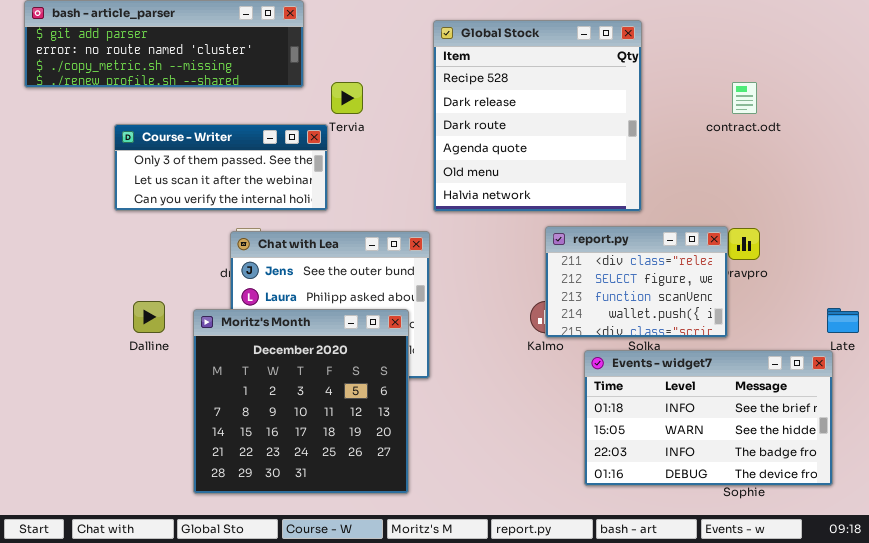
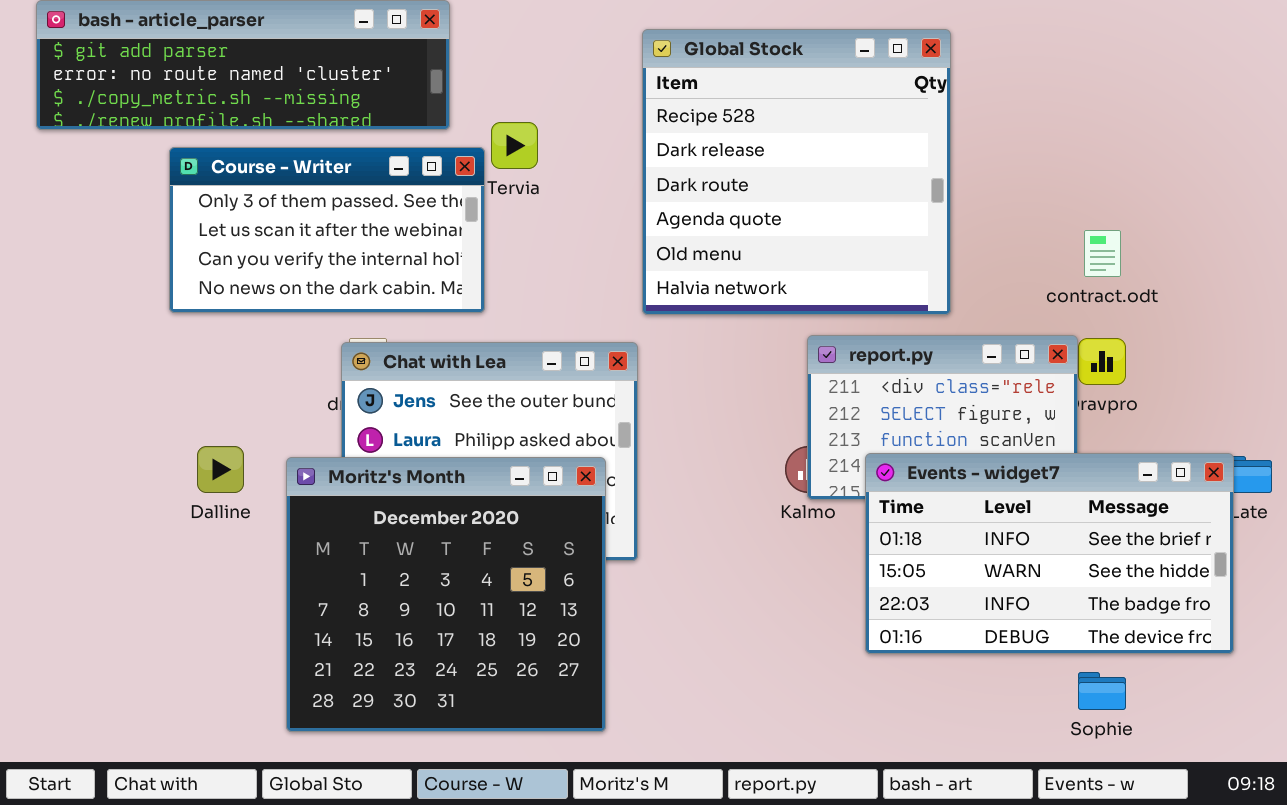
contract.odt: [732,82,757,114] -> [1084,230,1121,277], moved
Course - Writer: [114,124,328,211] -> [169,147,485,313], resized
Events - widget7: [584,350,833,486] -> [865,453,1234,654], moved

